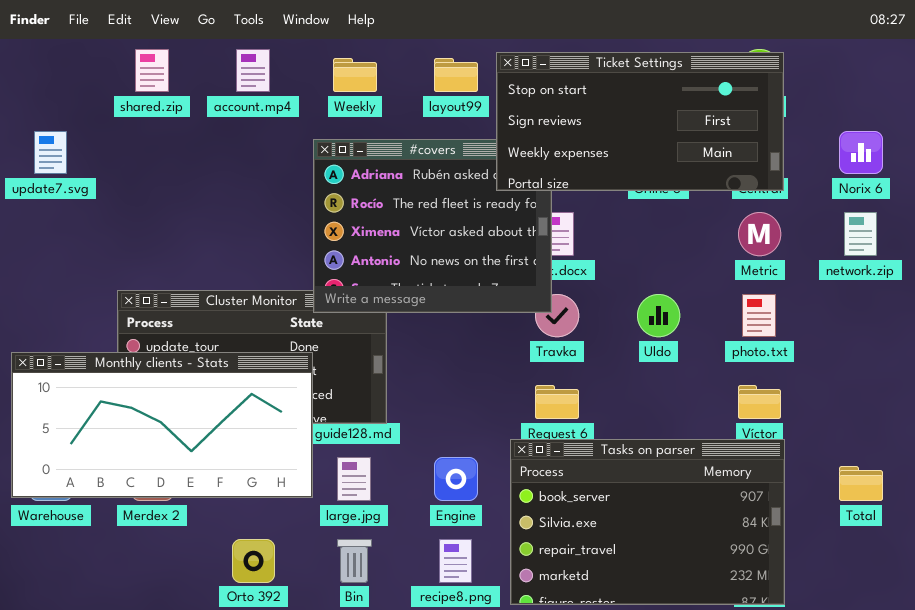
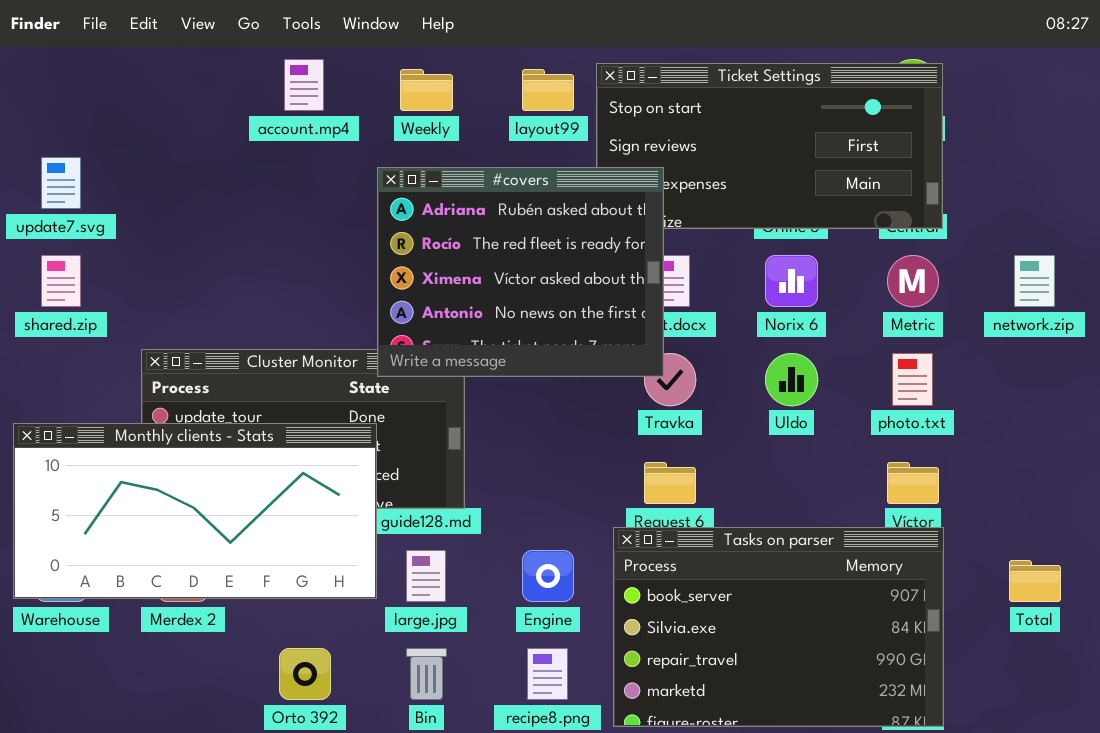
shared.zip: [135,49,169,92] -> [41,255,81,307], moved
Norix 6: [839,131,883,174] -> [765,255,818,307], moved
#covers: [313,139,552,313] -> [377,167,664,377], raised

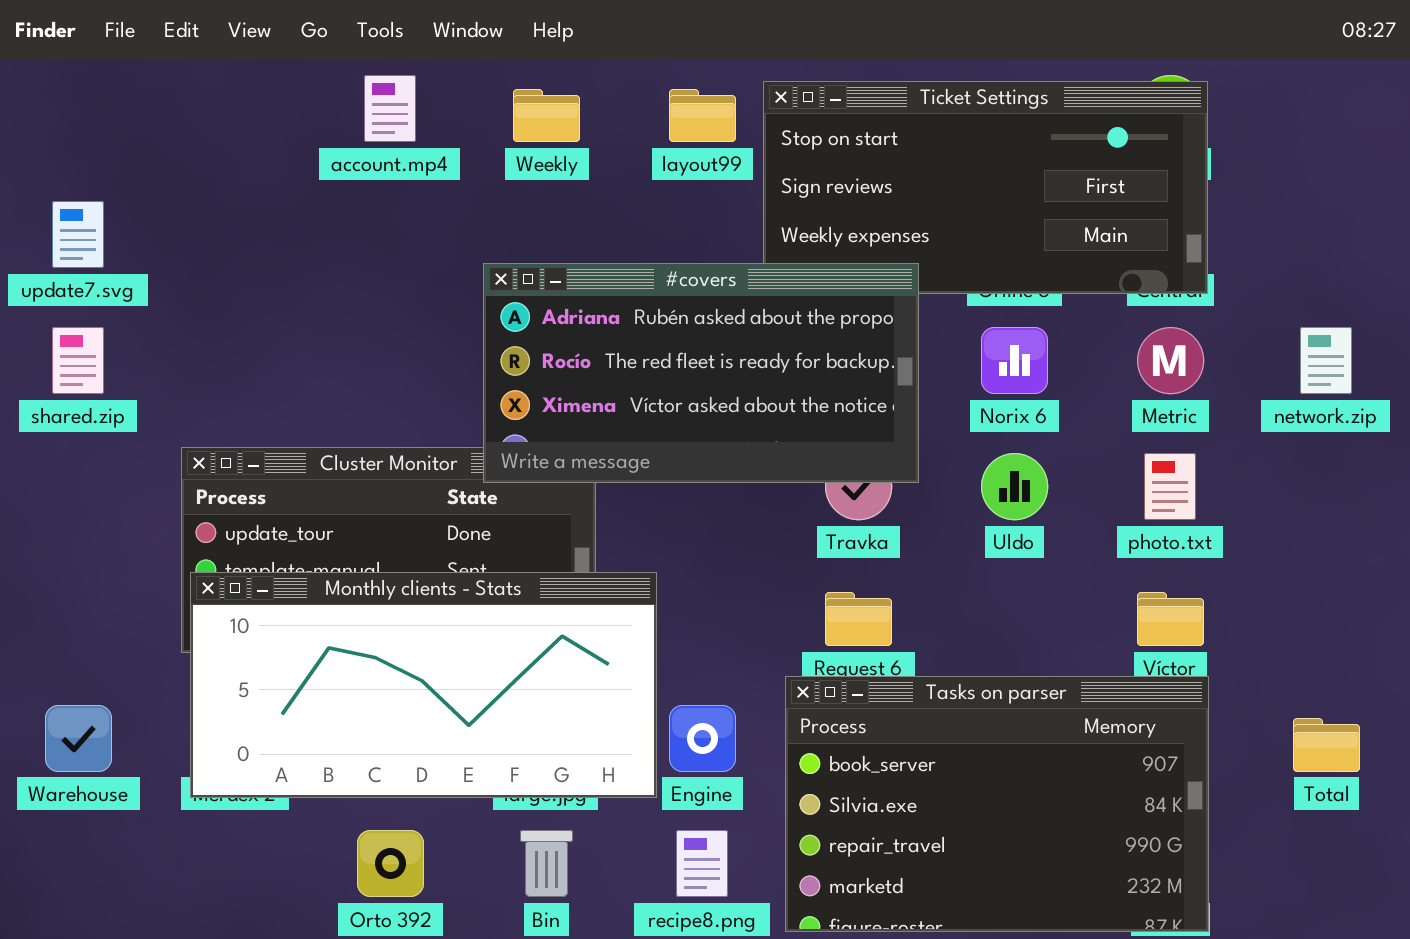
#covers: [377,167,664,377] -> [483,263,919,483], resized
Monthly clients - Stats: [13,423,377,599] -> [190,572,657,798], moved

